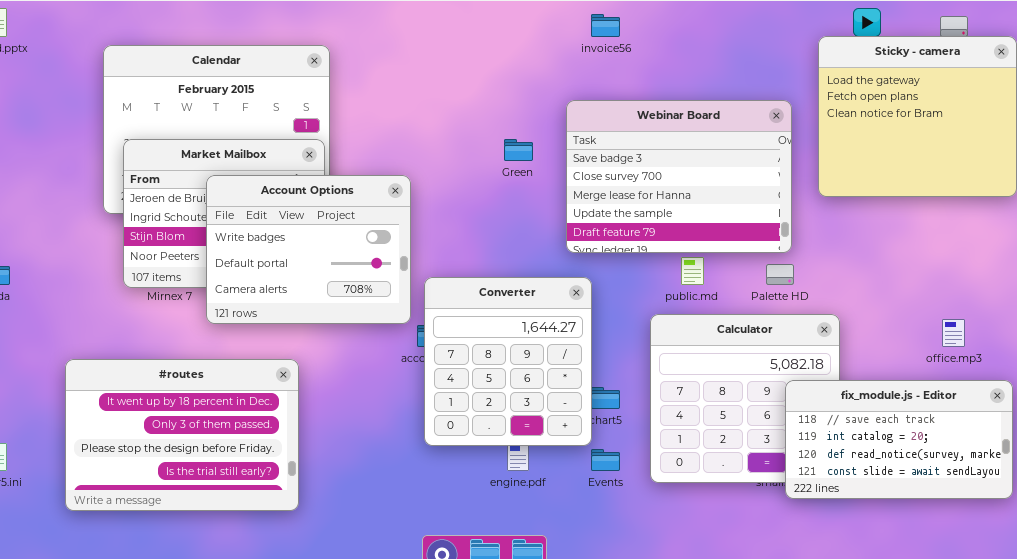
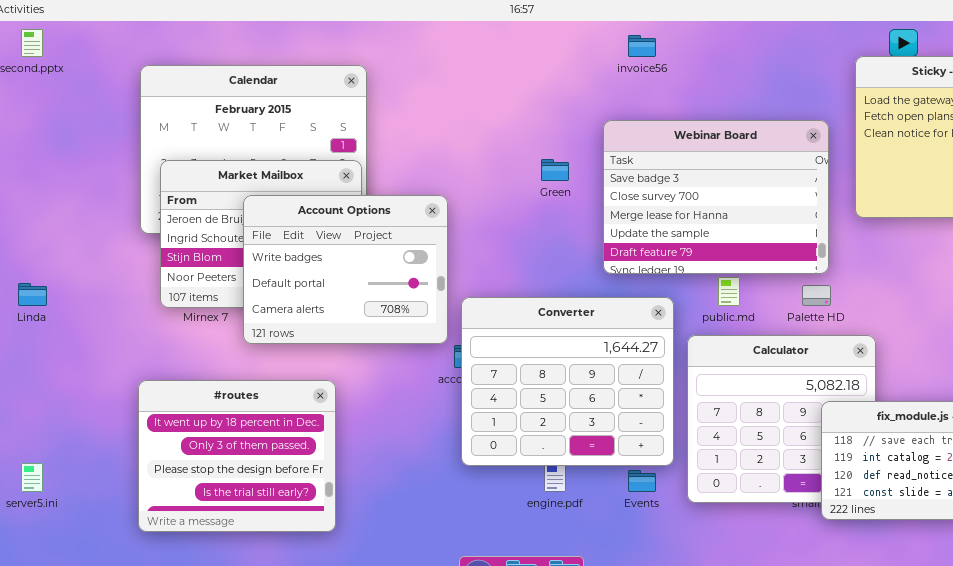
Converter: [424,277,592,446] -> [461,297,674,466], resized
#routes: [65,359,299,511] -> [138,380,336,532], resized

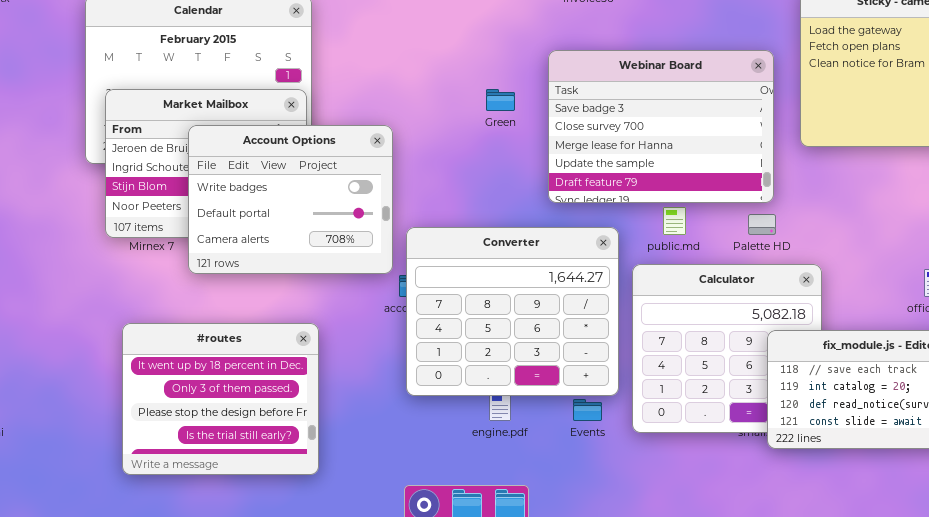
#routes: [138,380,336,532] -> [122,323,319,475], moved

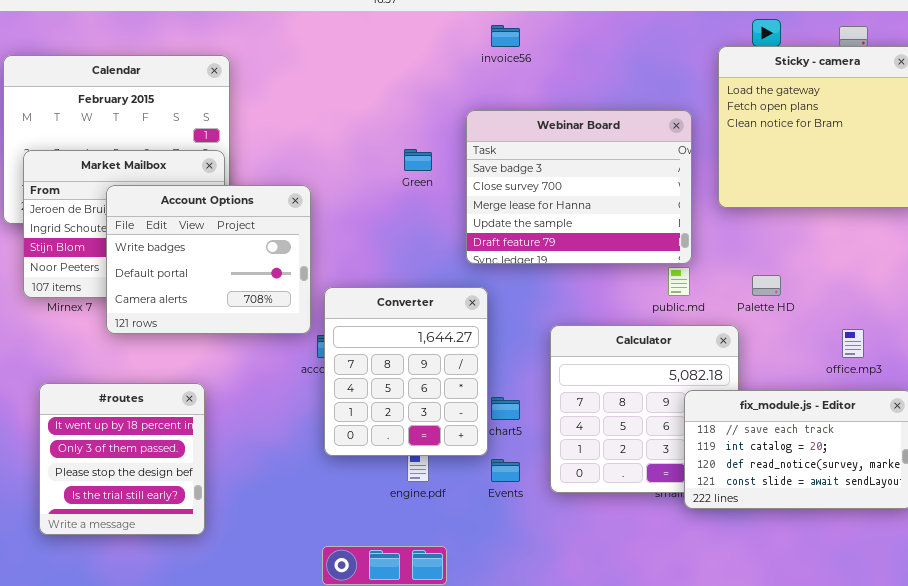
public.md: [663,207,686,235] -> [668,267,690,296], moved
Palette HD: [748,214,776,235] -> [752,275,781,296], moved
Converter: [406,227,619,396] -> [324,287,488,456], resized
#routes: [122,323,319,475] -> [39,383,205,535], resized

